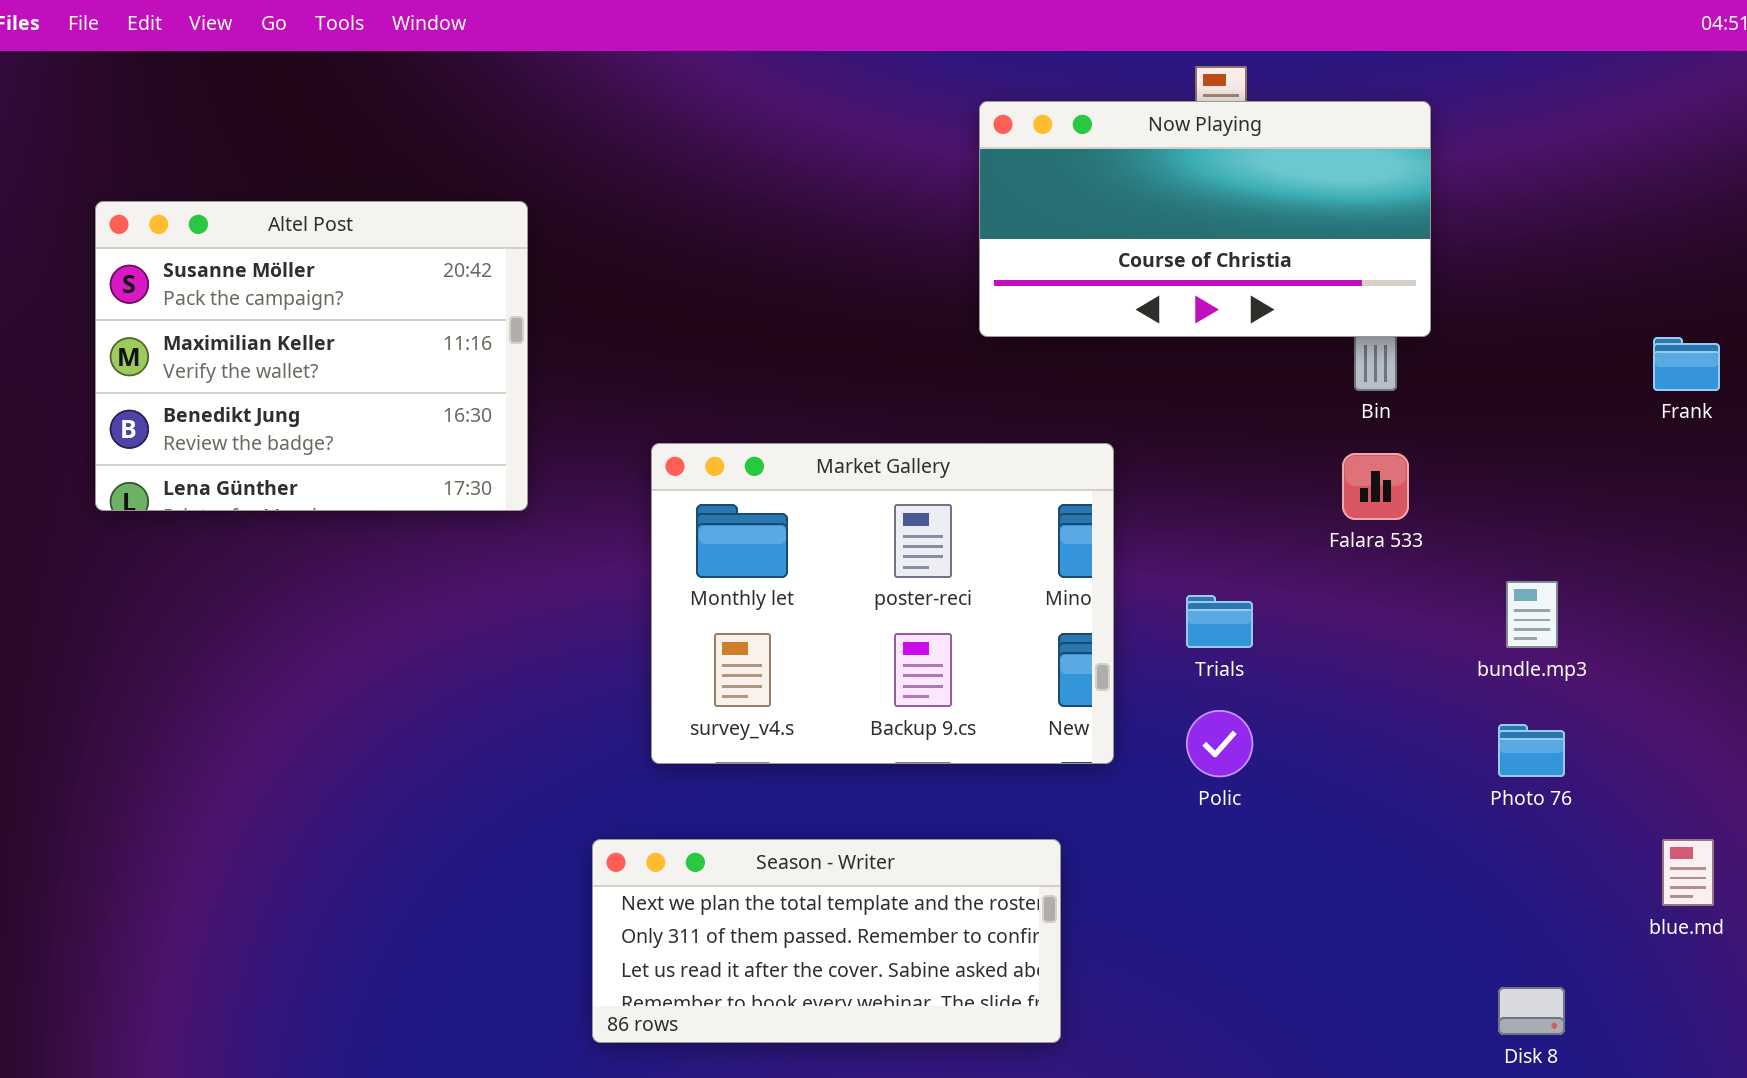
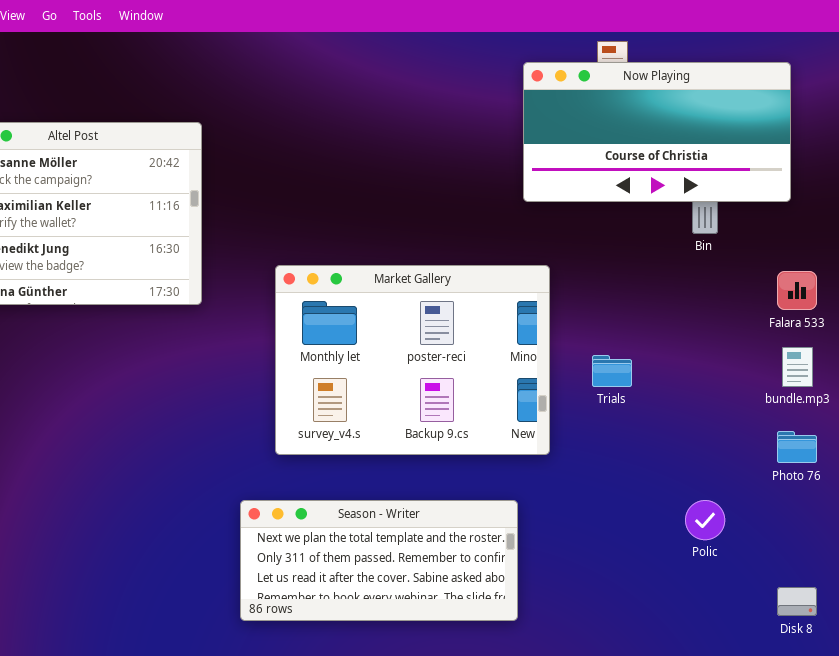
Now Playing: [979,101,1431,337] -> [523,62,791,202], moved
Falara 533: [1342,453,1409,520] -> [777,271,817,310], moved
Polic: [1186,710,1253,777] -> [685,500,725,540], moved

